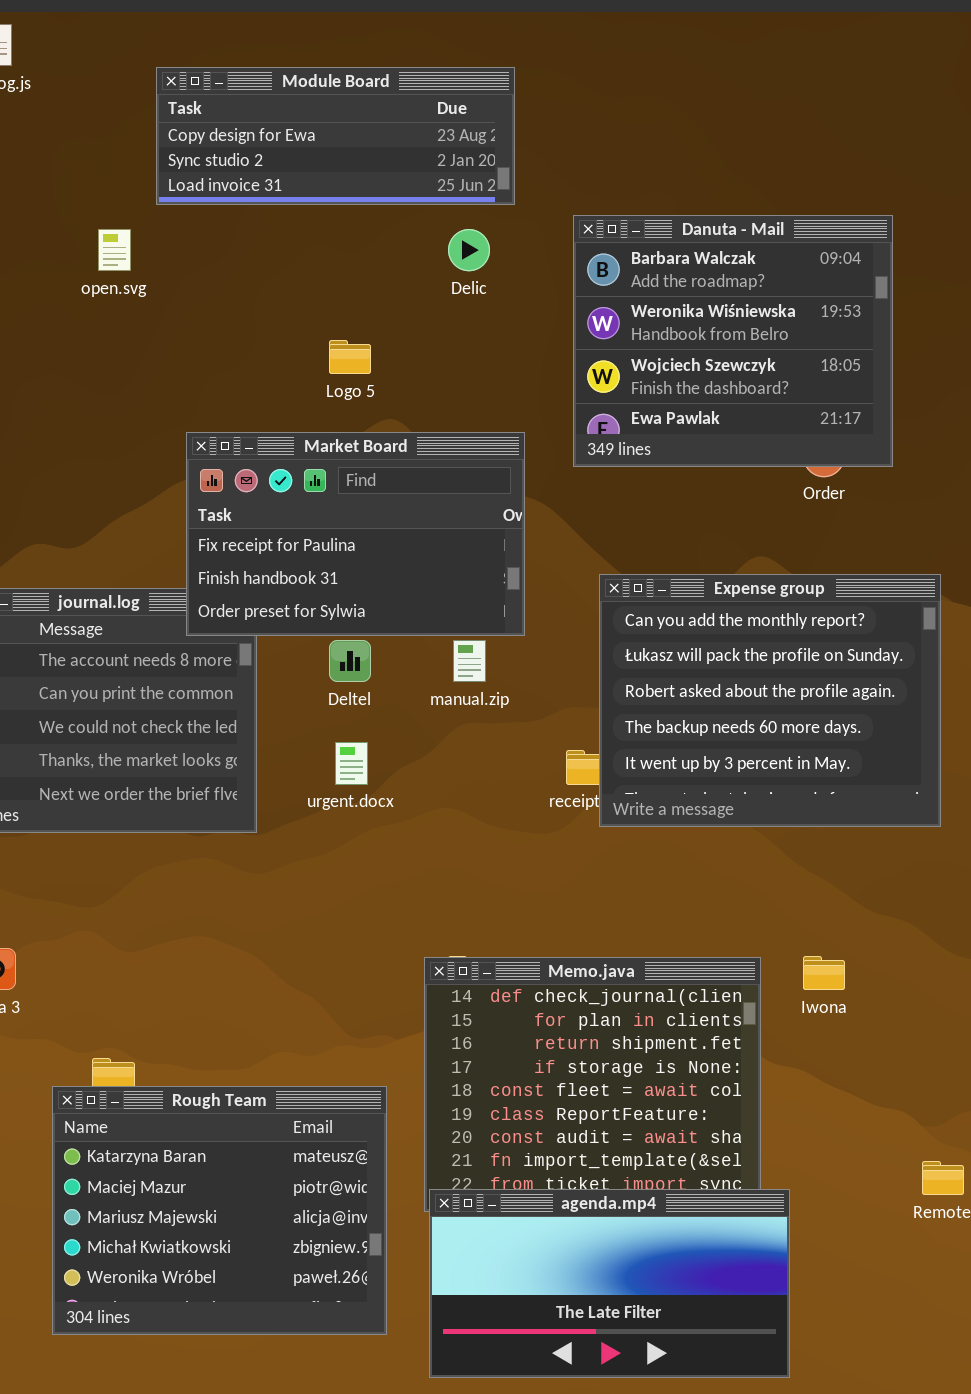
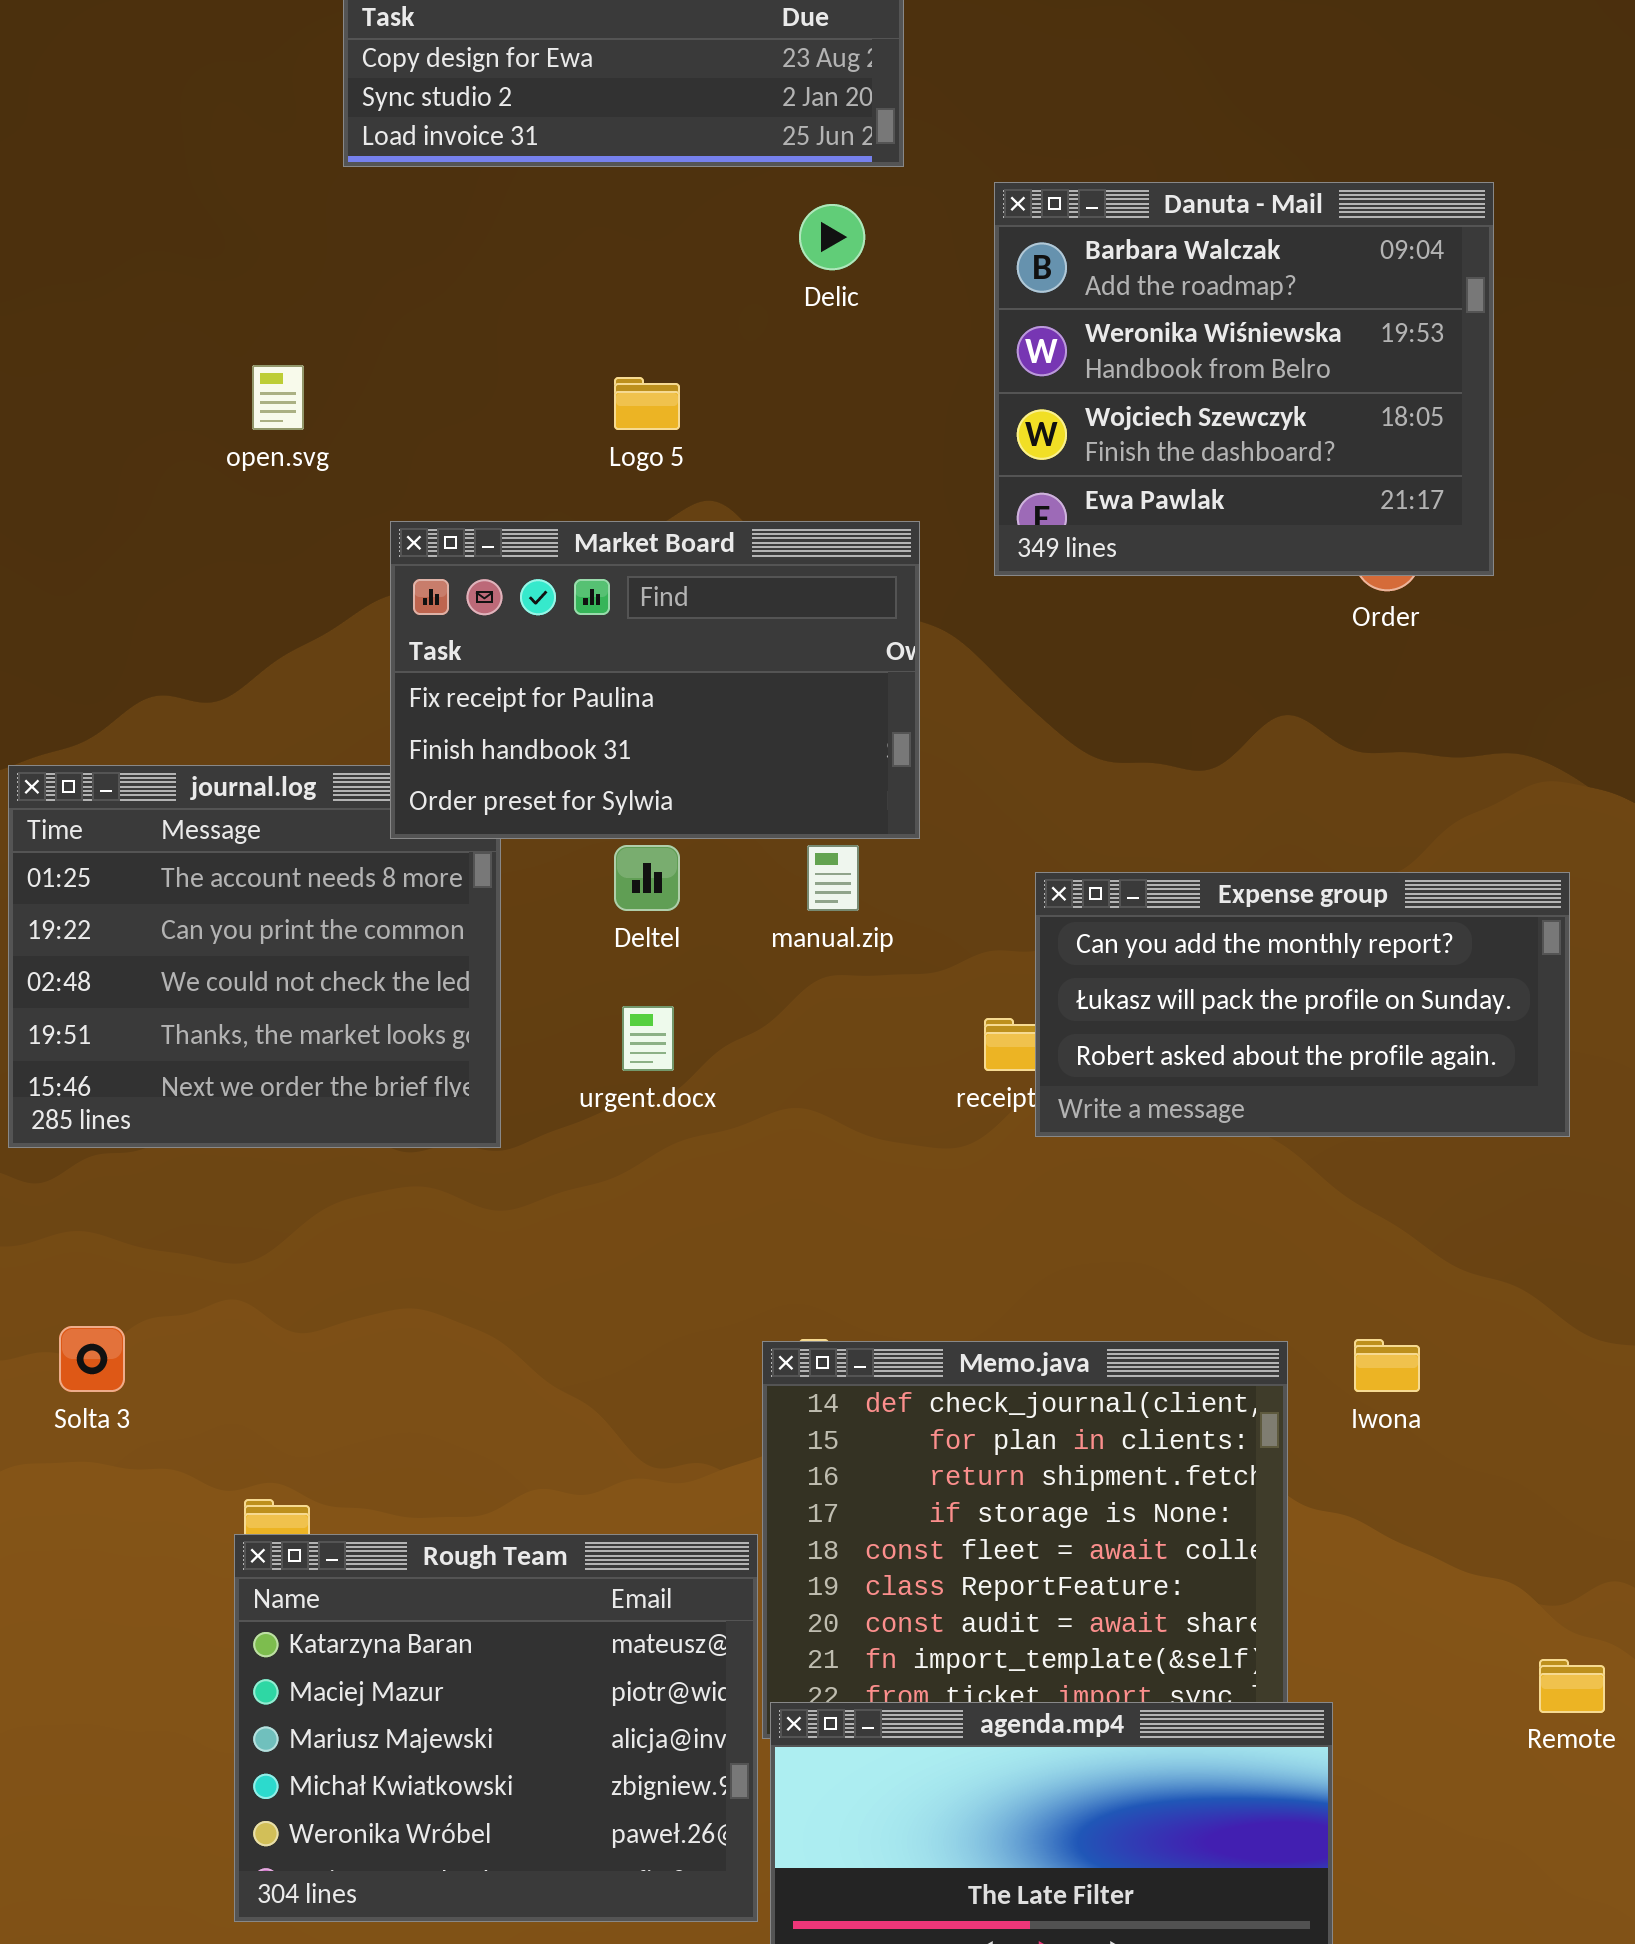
open.svg: [98,229,131,271] -> [252,365,304,430], moved
Expense group: [599,574,941,827] -> [1035,872,1570,1137], resized
Rough Team: [52,1086,387,1335] -> [234,1534,758,1922], moved

